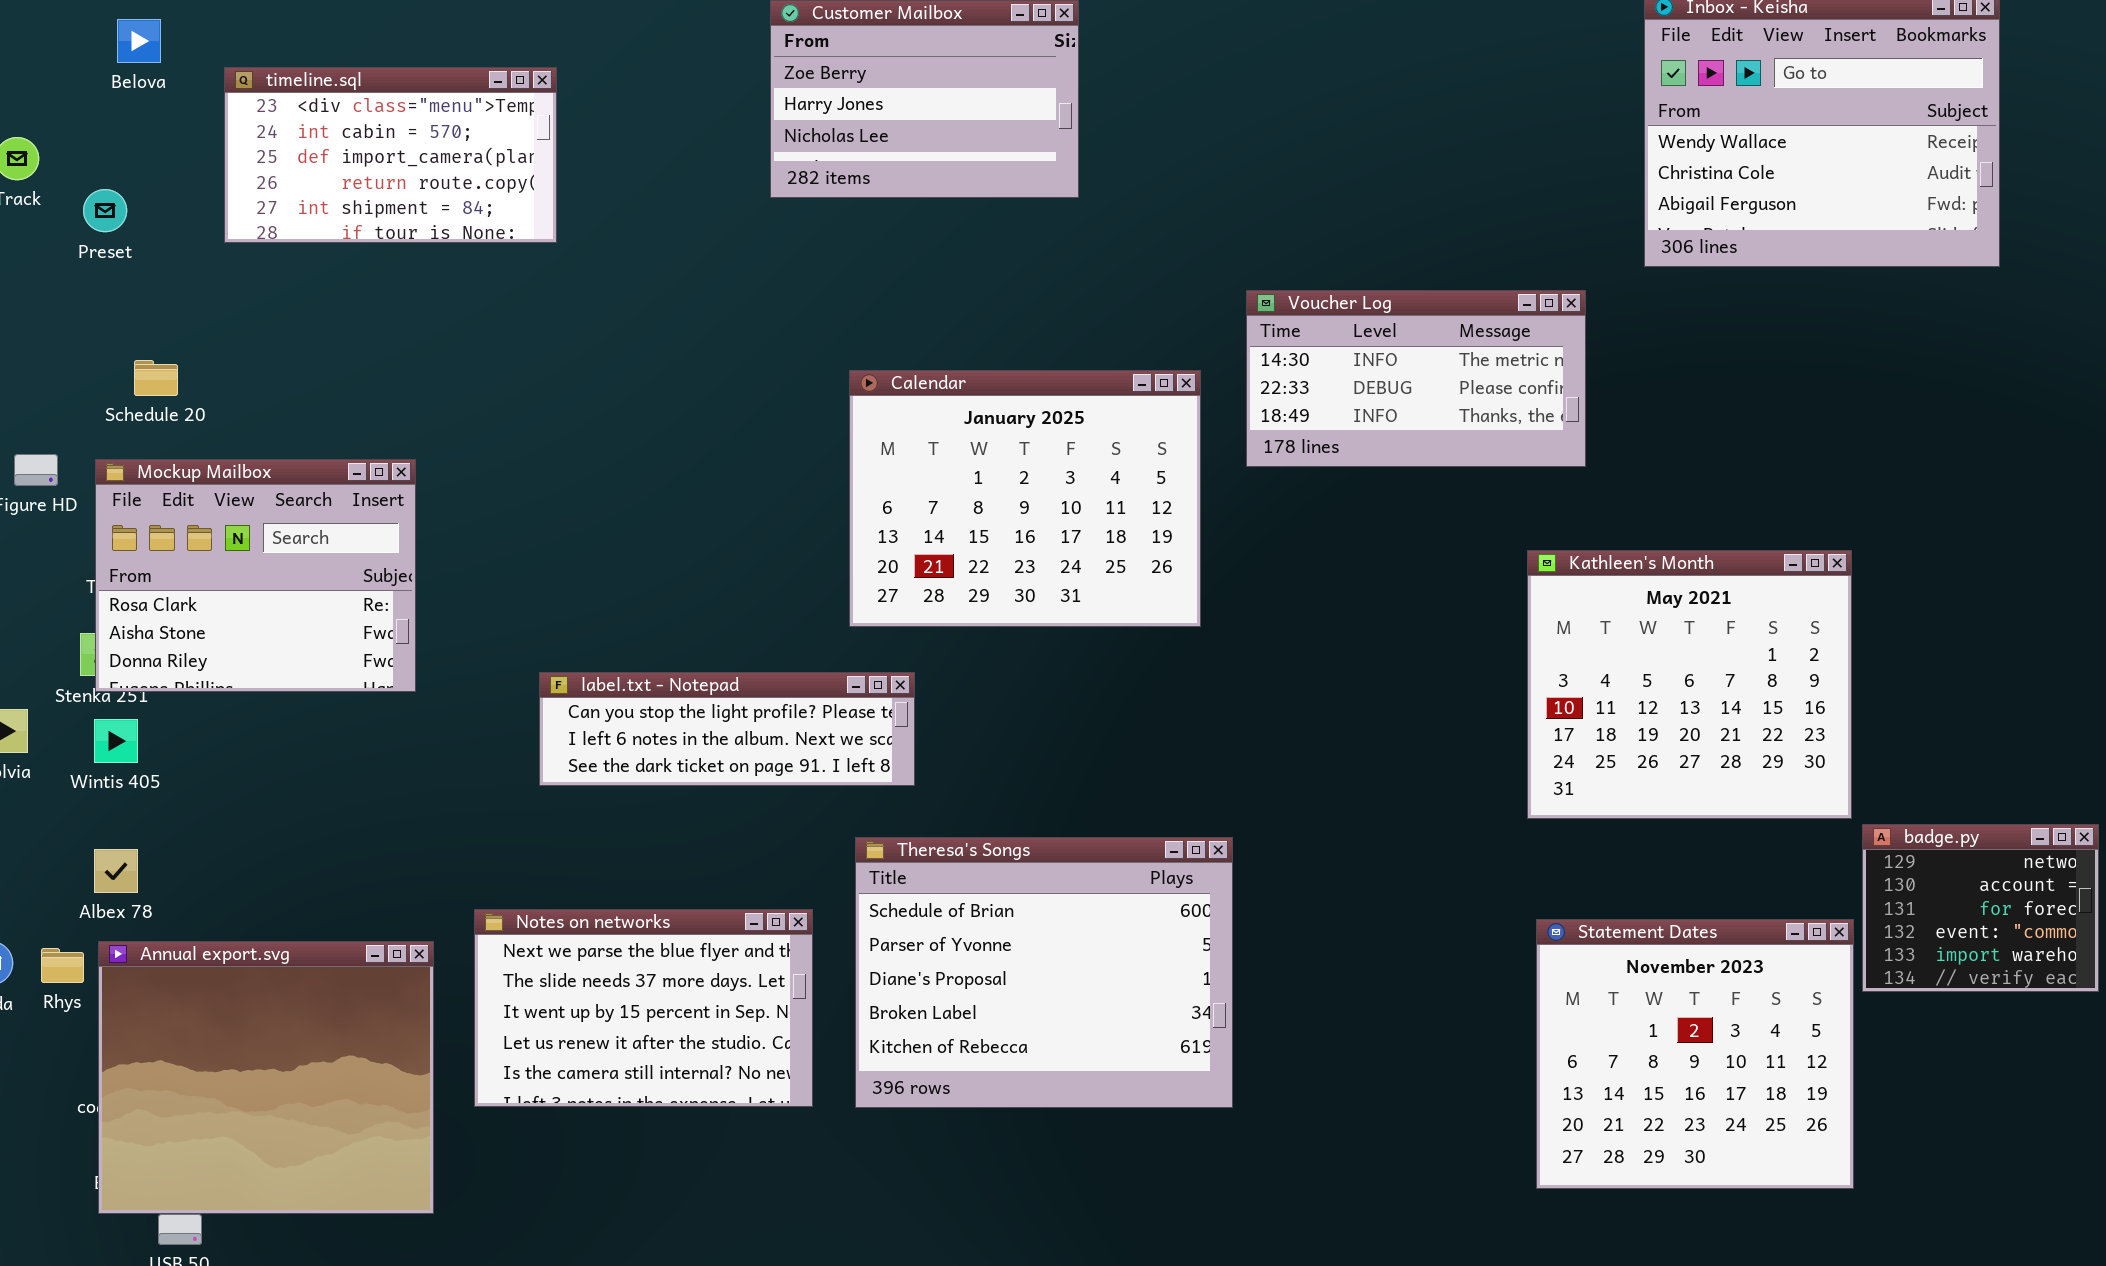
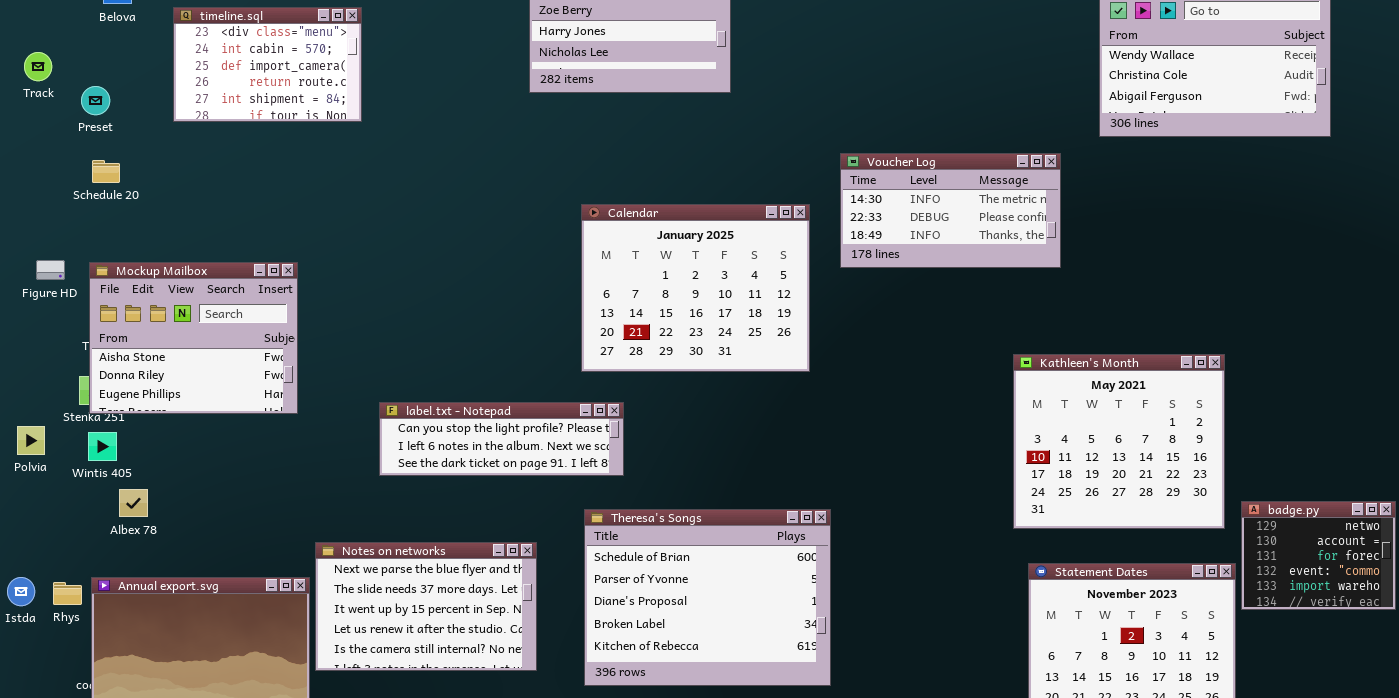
timeline.sql: [224,67,557,243] -> [173,7,362,122], resized
Schedule 20: [134,360,178,396] -> [92,160,120,183], moved
Mockup Mailbox: [95,459,416,692] -> [89,262,298,414], scrolled down 1 row
Kathleen's Month: [1527,550,1852,819] -> [1013,354,1225,529], moved
Albex 78: [94,849,138,893] -> [119,489,148,517], moved
Notes on networks: [474,909,813,1107] -> [315,542,537,671], moved

